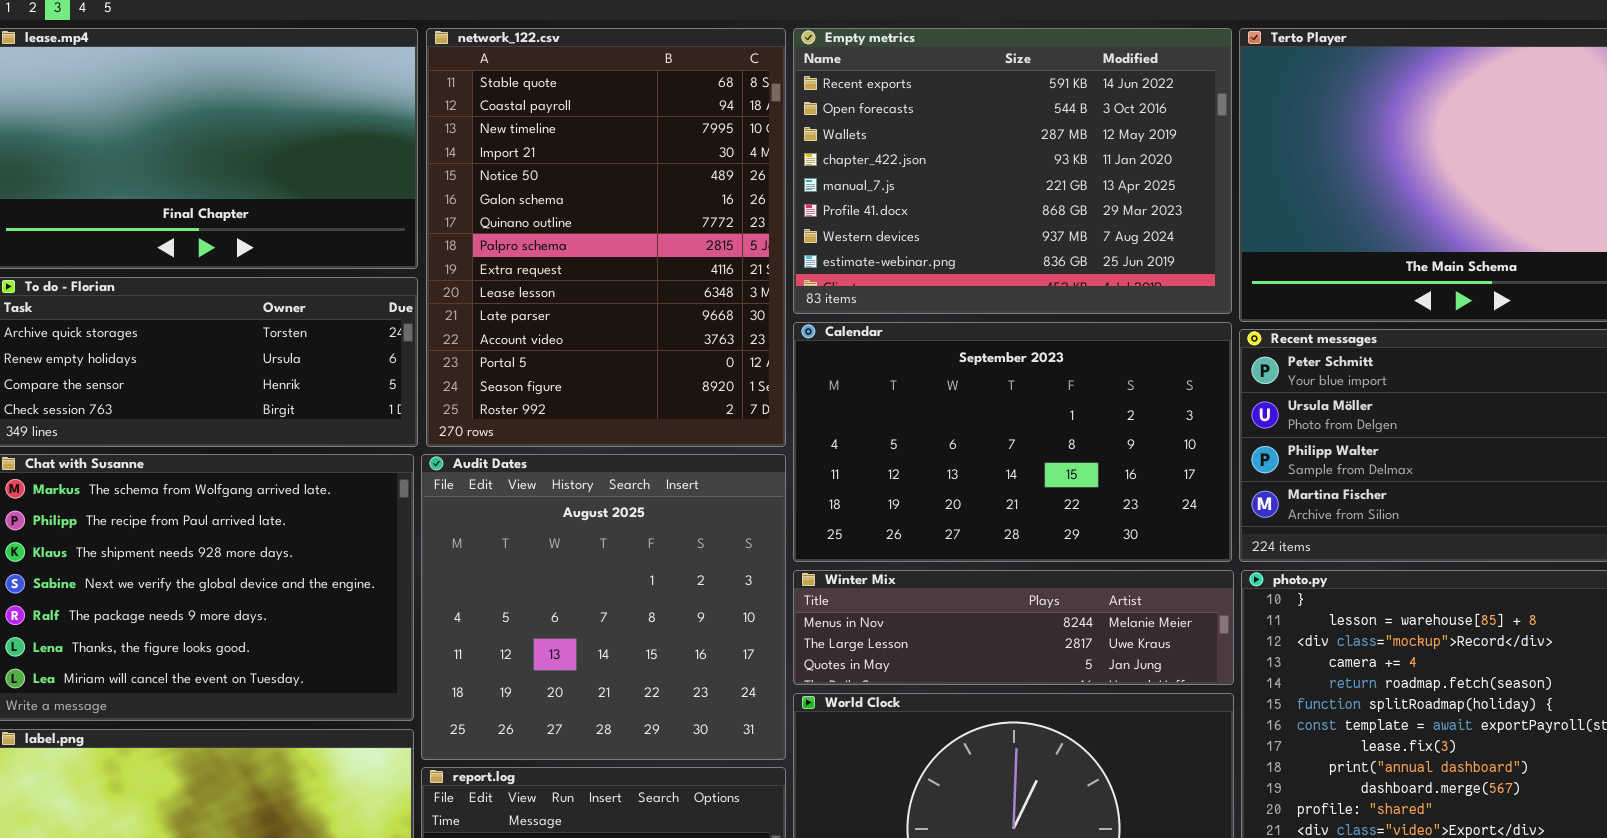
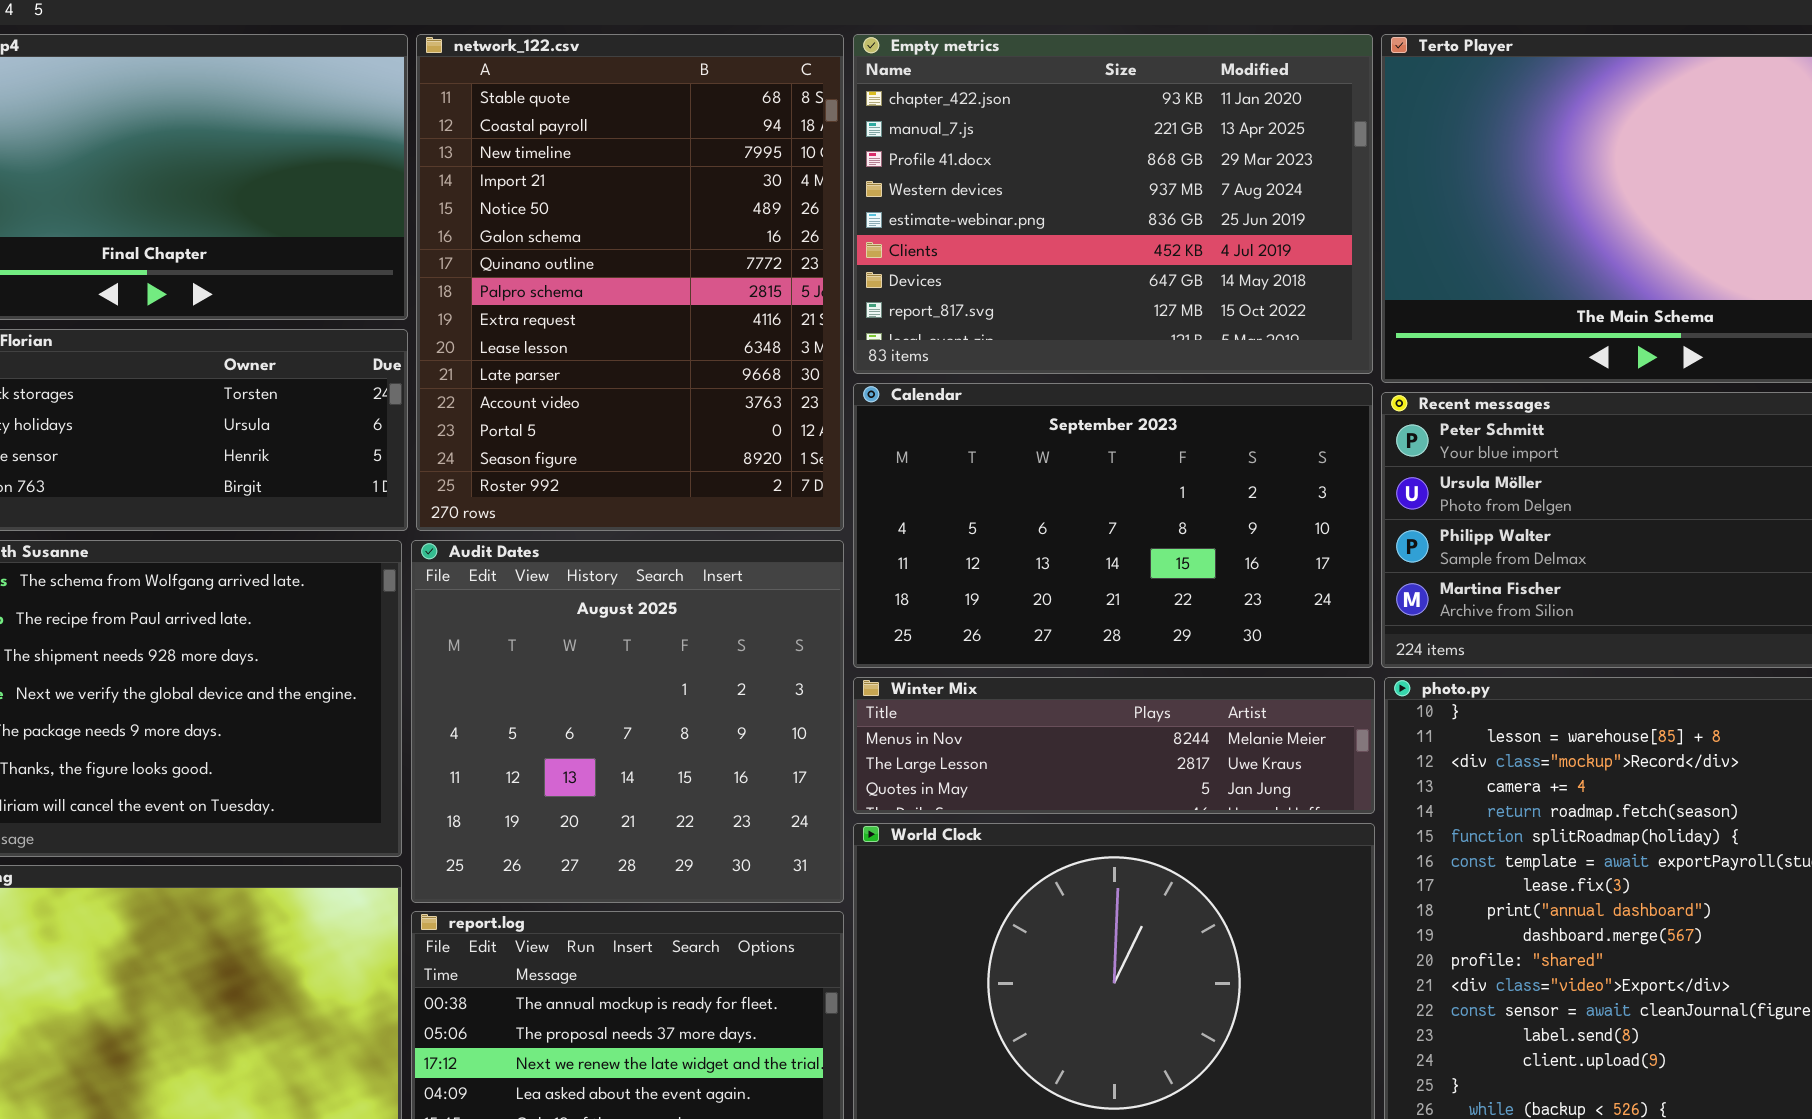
Empty metrics: [793,28,1232,314] -> [853,34,1373,374], scrolled down 3 rows

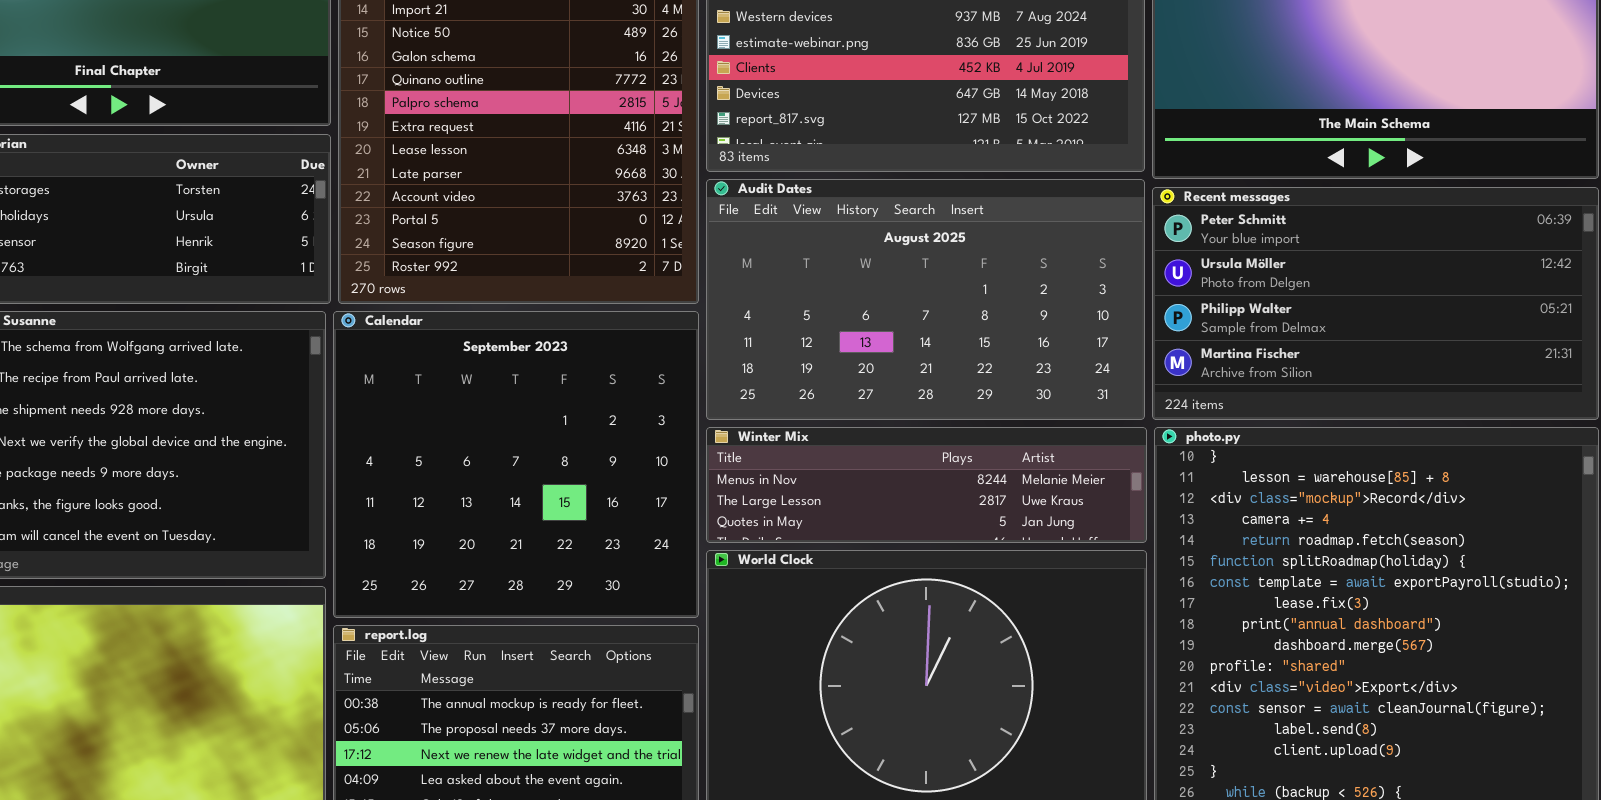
Calendar: [853,383,1373,668] -> [333,311,699,618], moved, resized
Audit Dates: [411,540,844,903] -> [706,179,1145,420], moved, resized

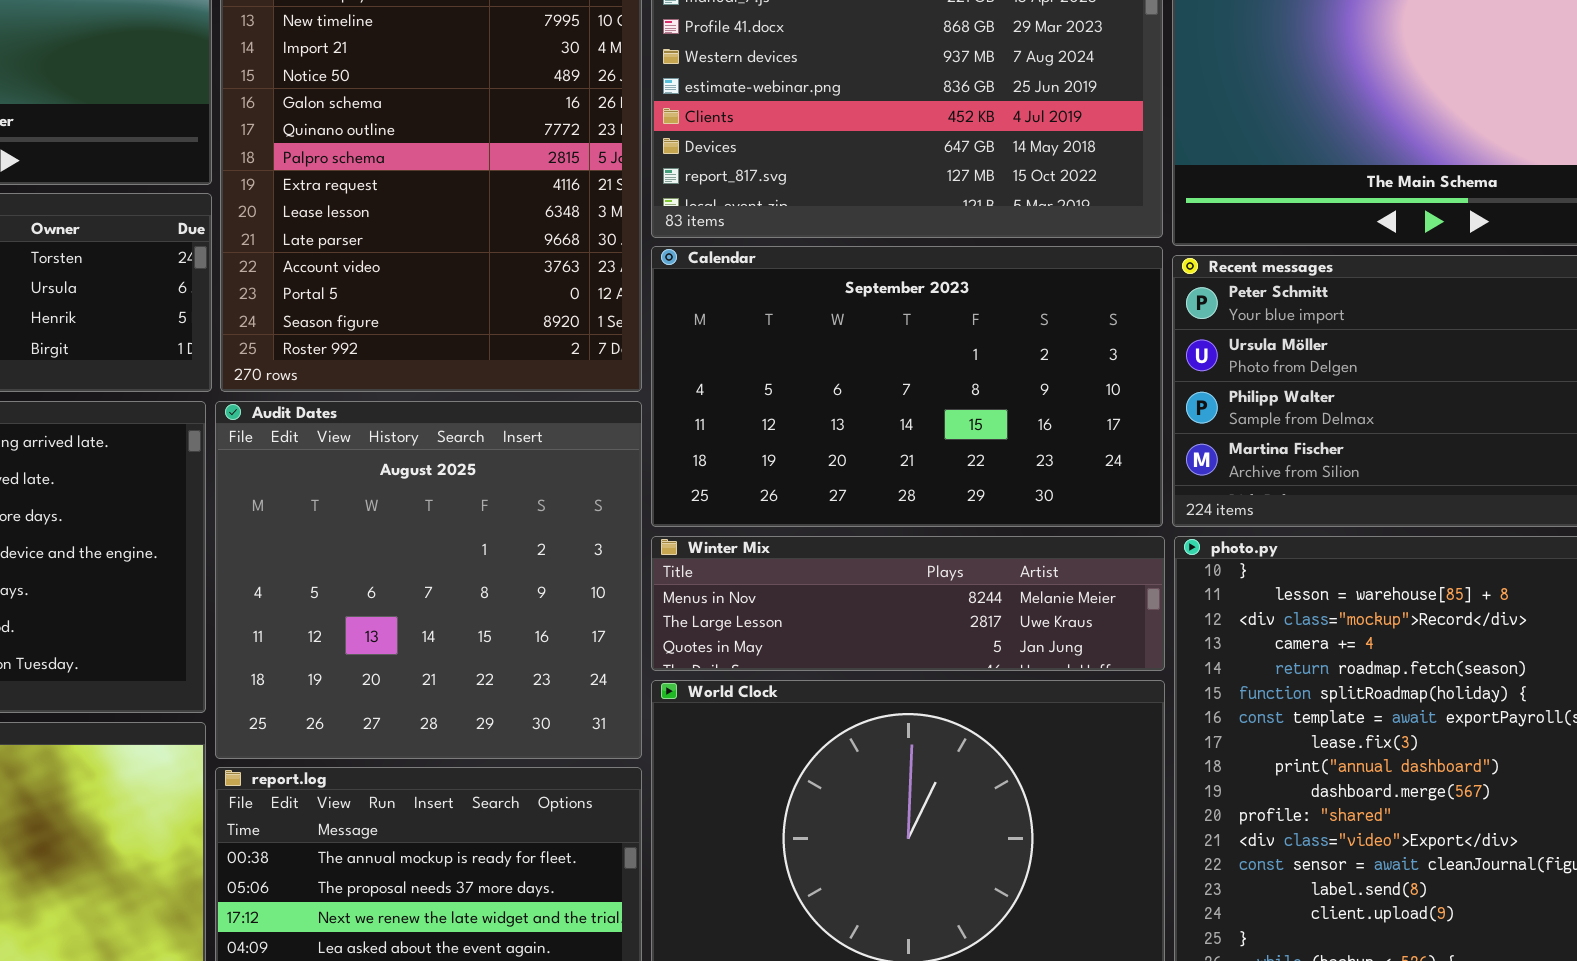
Audit Dates: [706,179,1145,420] -> [215,401,642,759], moved, resized
Calendar: [333,311,699,618] -> [651,246,1163,527], moved, resized

